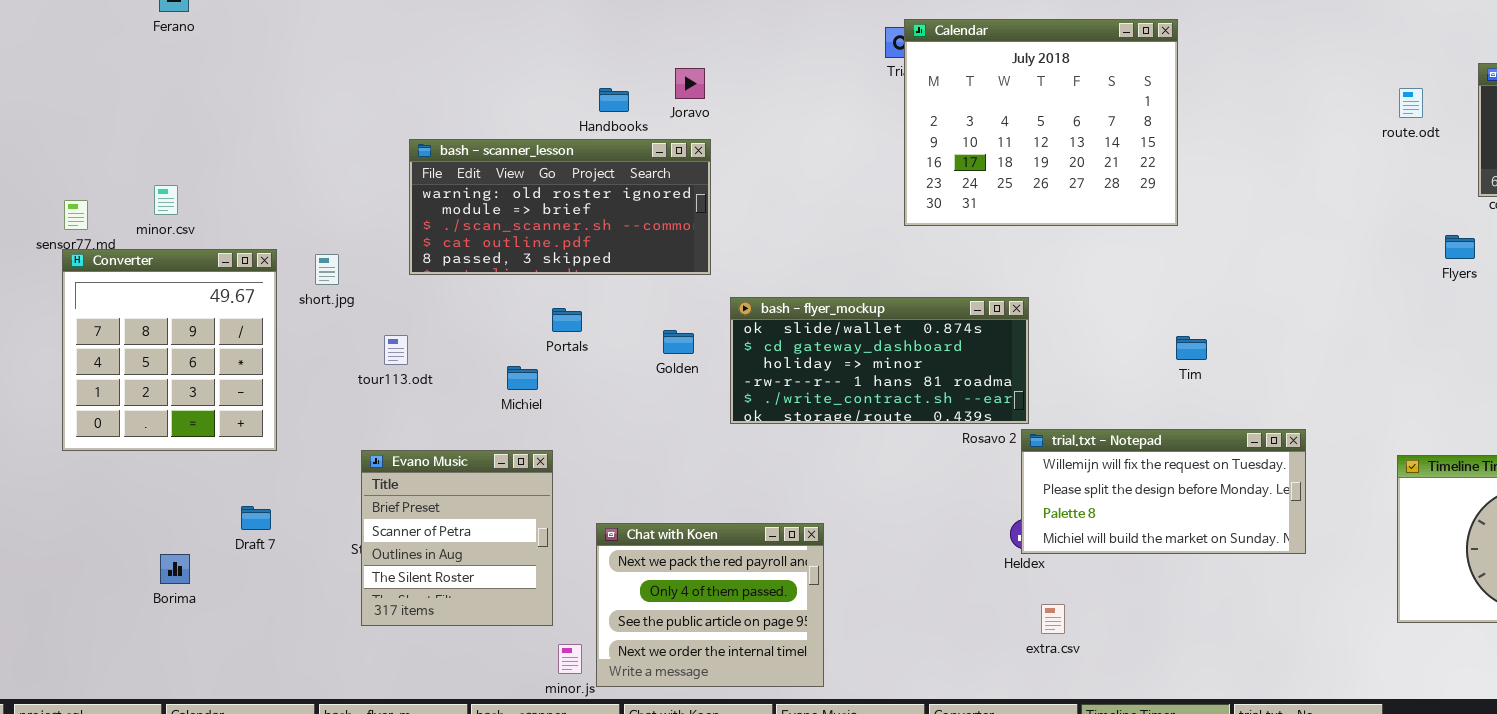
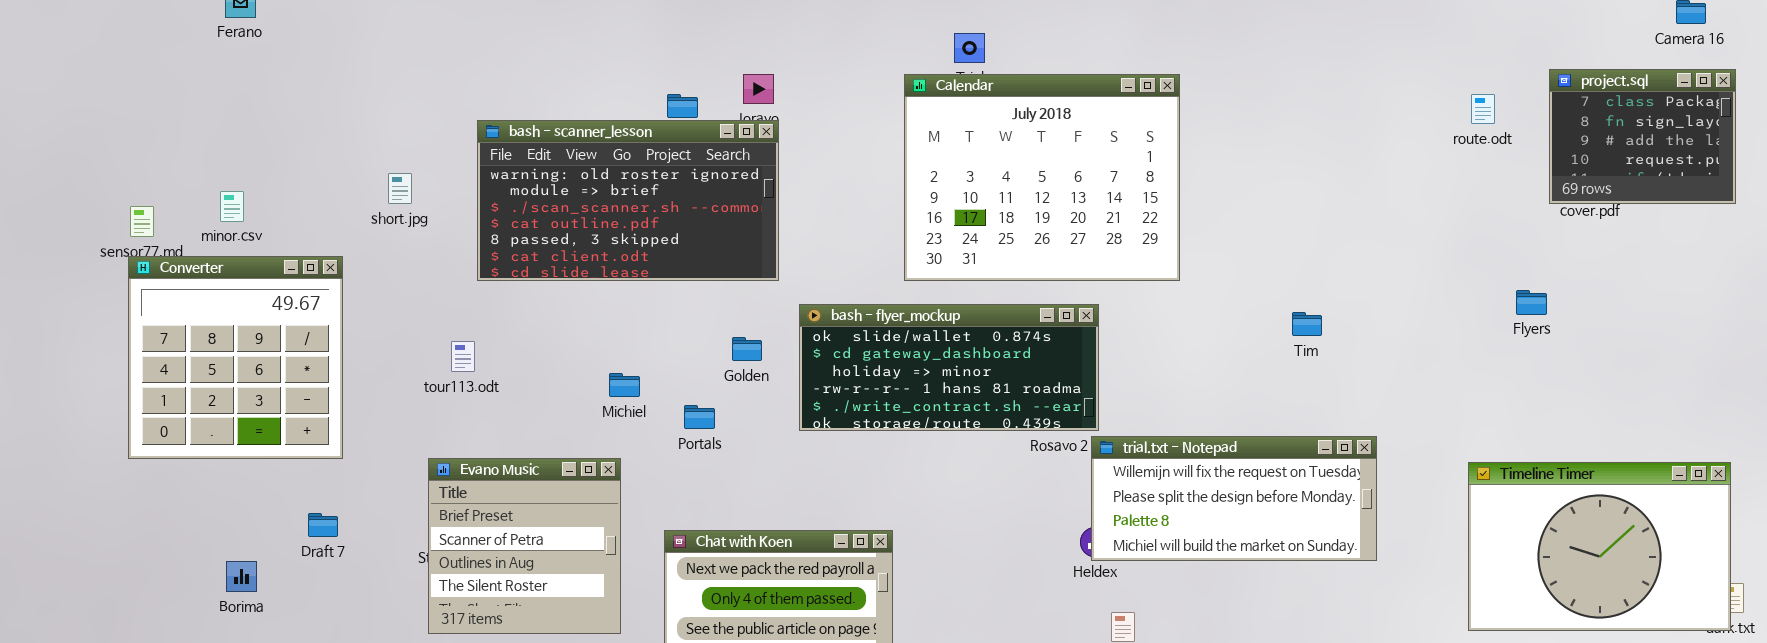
Calendar: [904,19,1178,226] -> [904,74,1180,281], moved
bash - scanner_lesson: [409,139,711,275] -> [477,120,779,281], resized
Flyers: [1445,235,1475,259] -> [1516,290,1547,315], moved
short.jpg: [315,254,339,285] -> [388,173,412,204], moved
Portals: [552,308,582,332] -> [684,405,715,429], moved
Tim: [1176,336,1207,360] -> [1292,312,1322,336], moved
Michiel: [507,366,538,390] -> [609,373,640,397], moved

